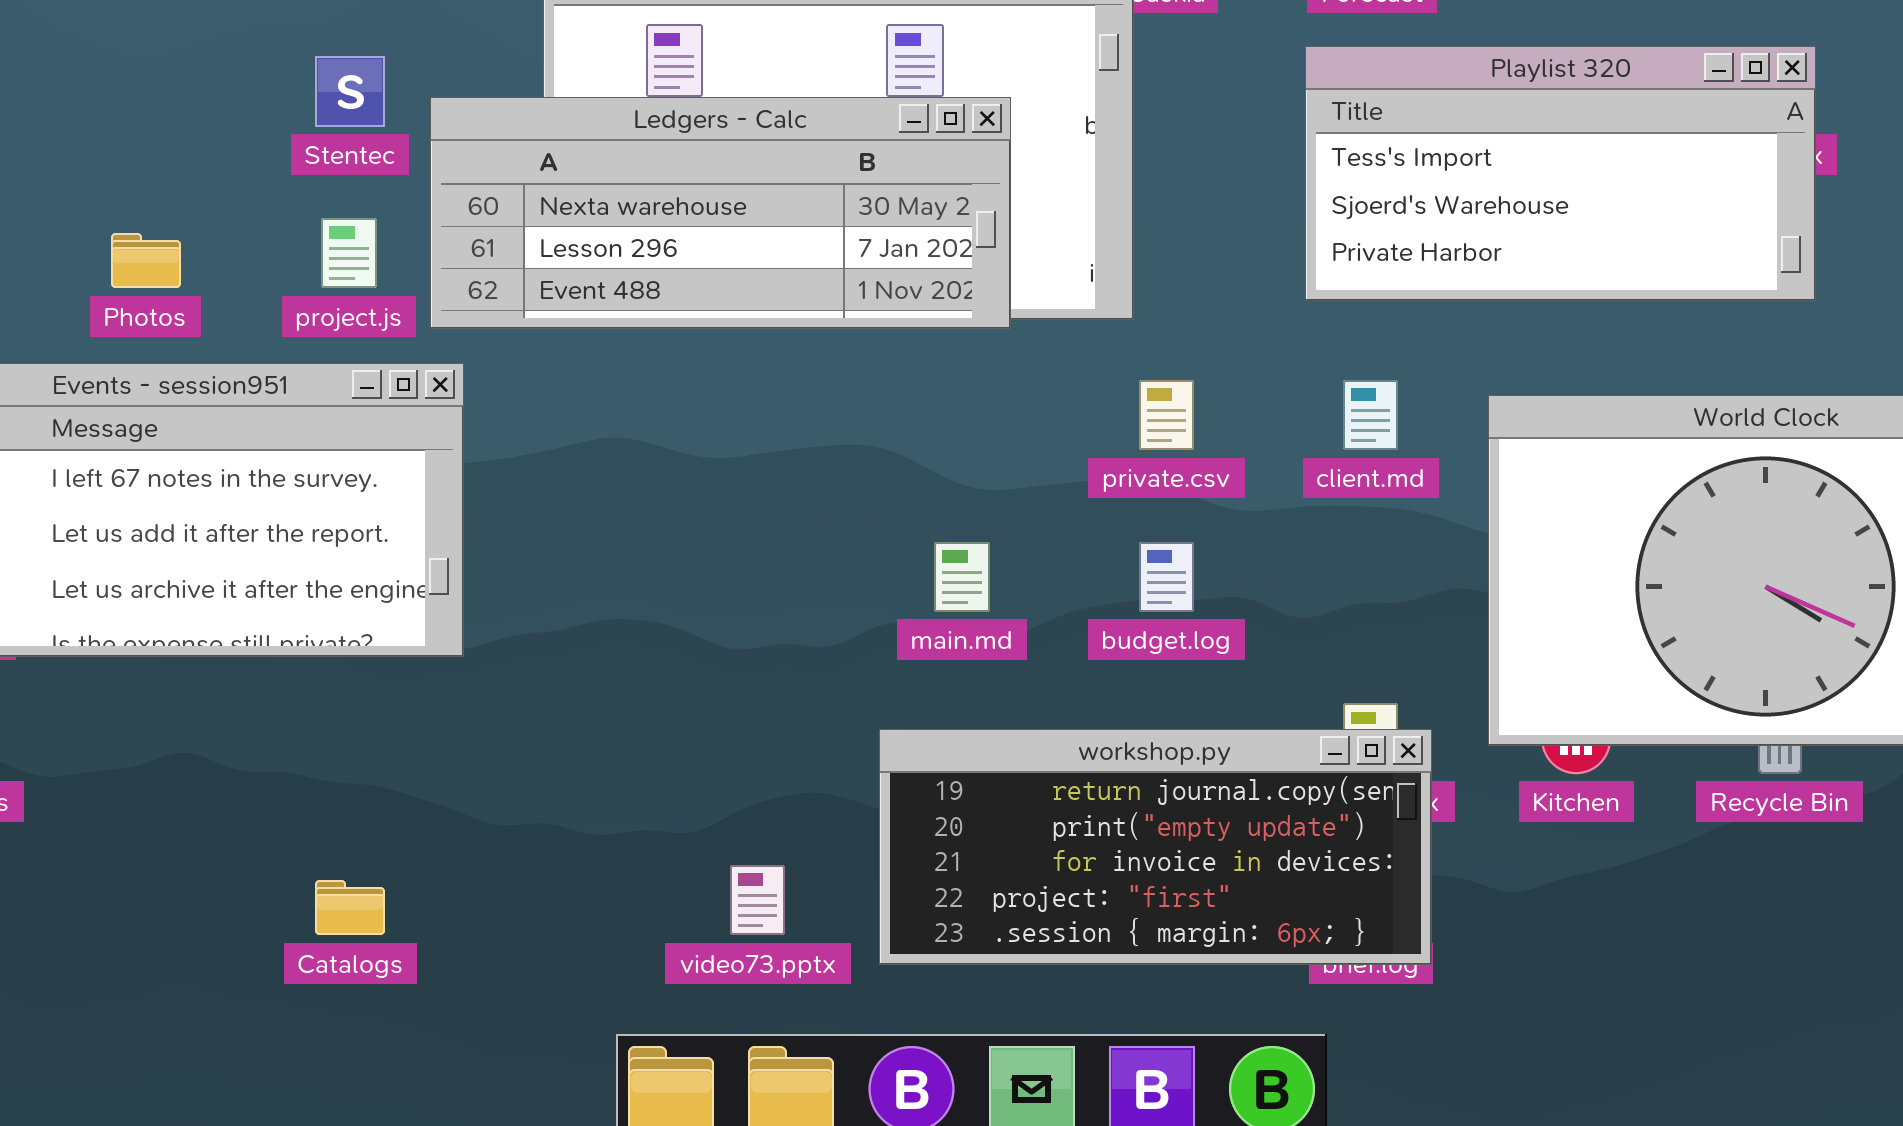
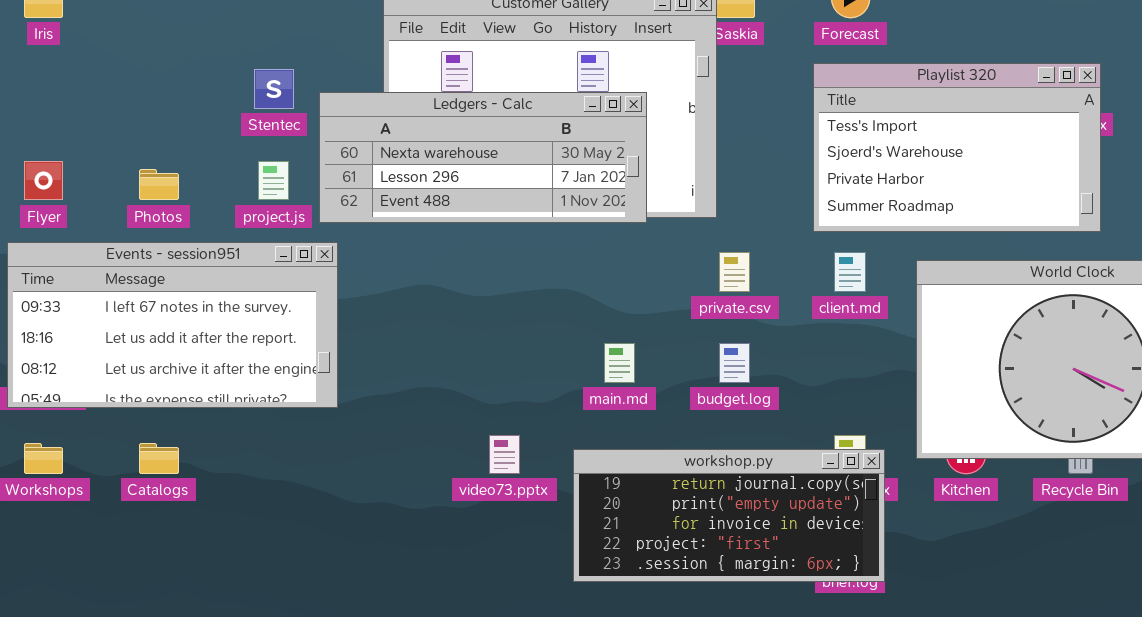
Playlist 320: [1305,46,1816,301] -> [813,63,1101,232], resized
video73.pptx: [730,865,785,935] -> [489,435,520,474], moved
Catalogs: [315,880,385,935] -> [139,443,179,474], moved

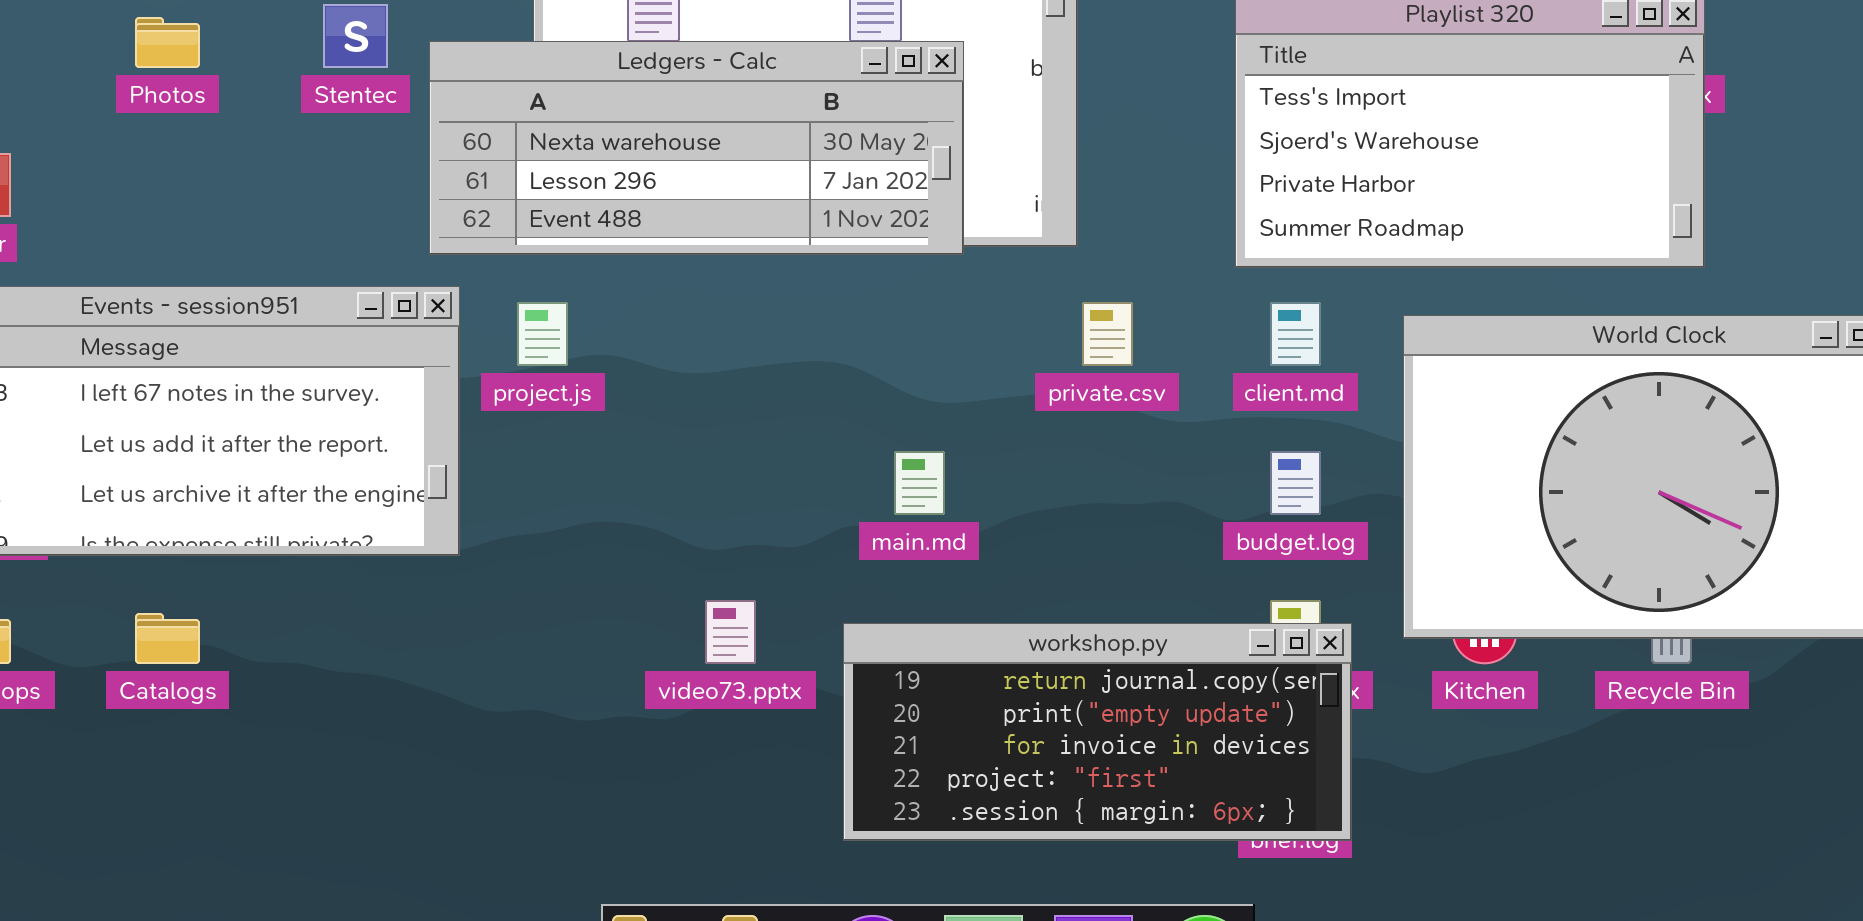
project.js: [258,161,289,200] -> [517,302,568,366], moved
Photos: [139,169,179,200] -> [135,17,200,68], moved
budget.log: [719,343,750,383] -> [1270,451,1321,515], moved

